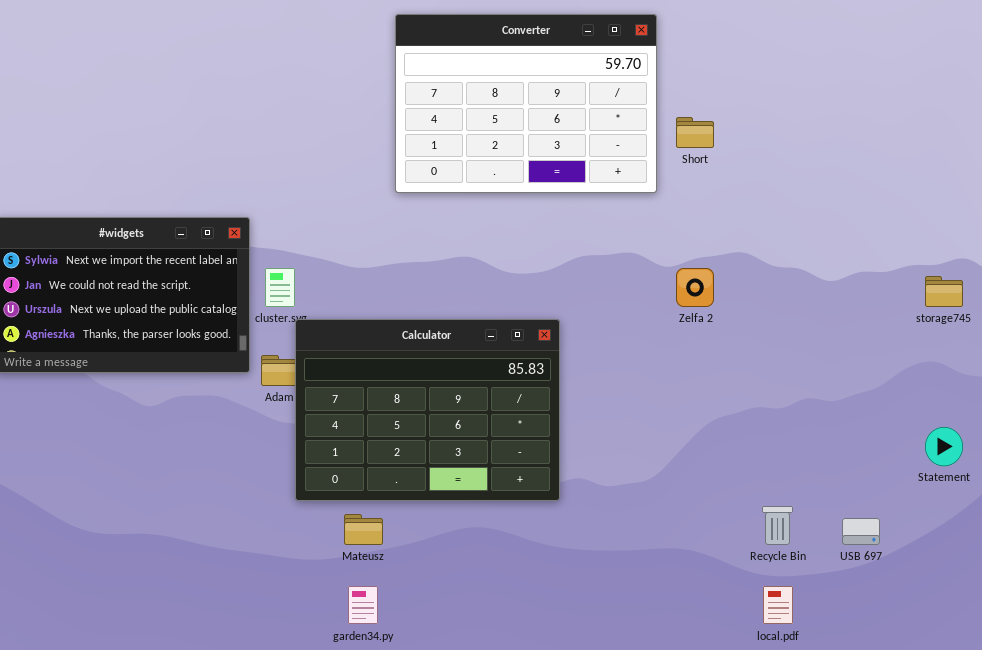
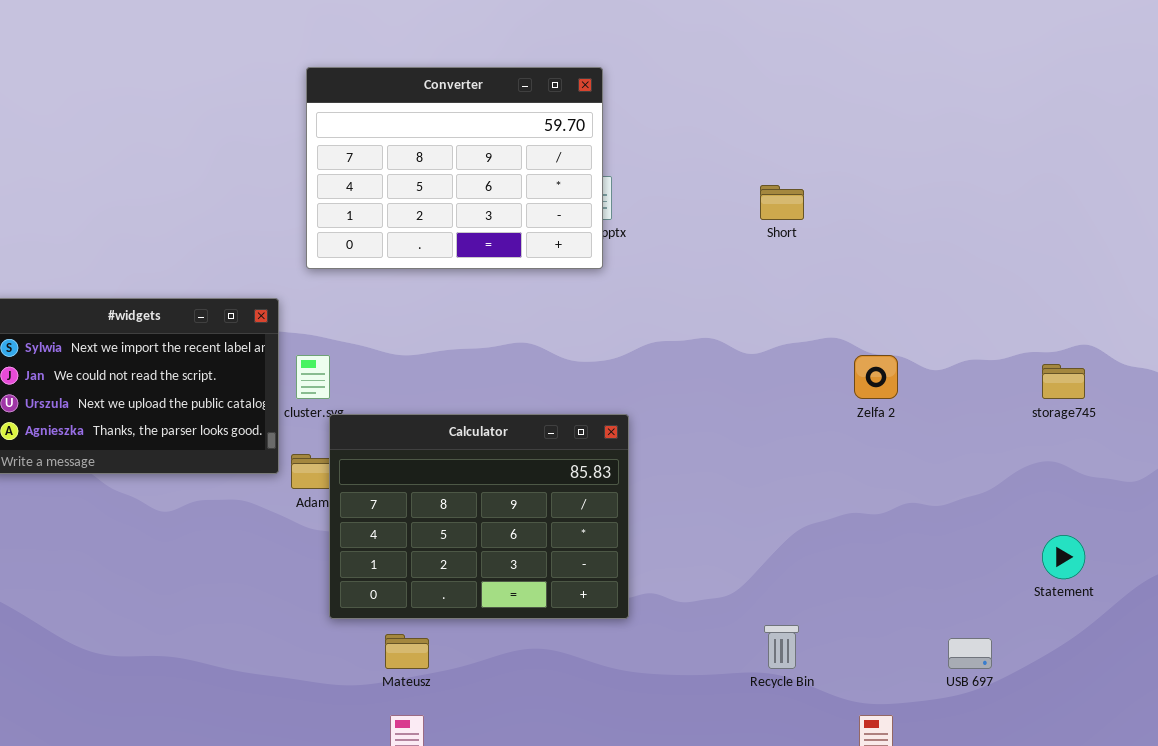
Converter: [395,14,657,193] -> [306,67,603,269], moved
Zelfa 2: [676,268,714,307] -> [854,355,898,399], moved
Recycle Bin: [762,506,793,545] -> [764,625,799,669], moved

